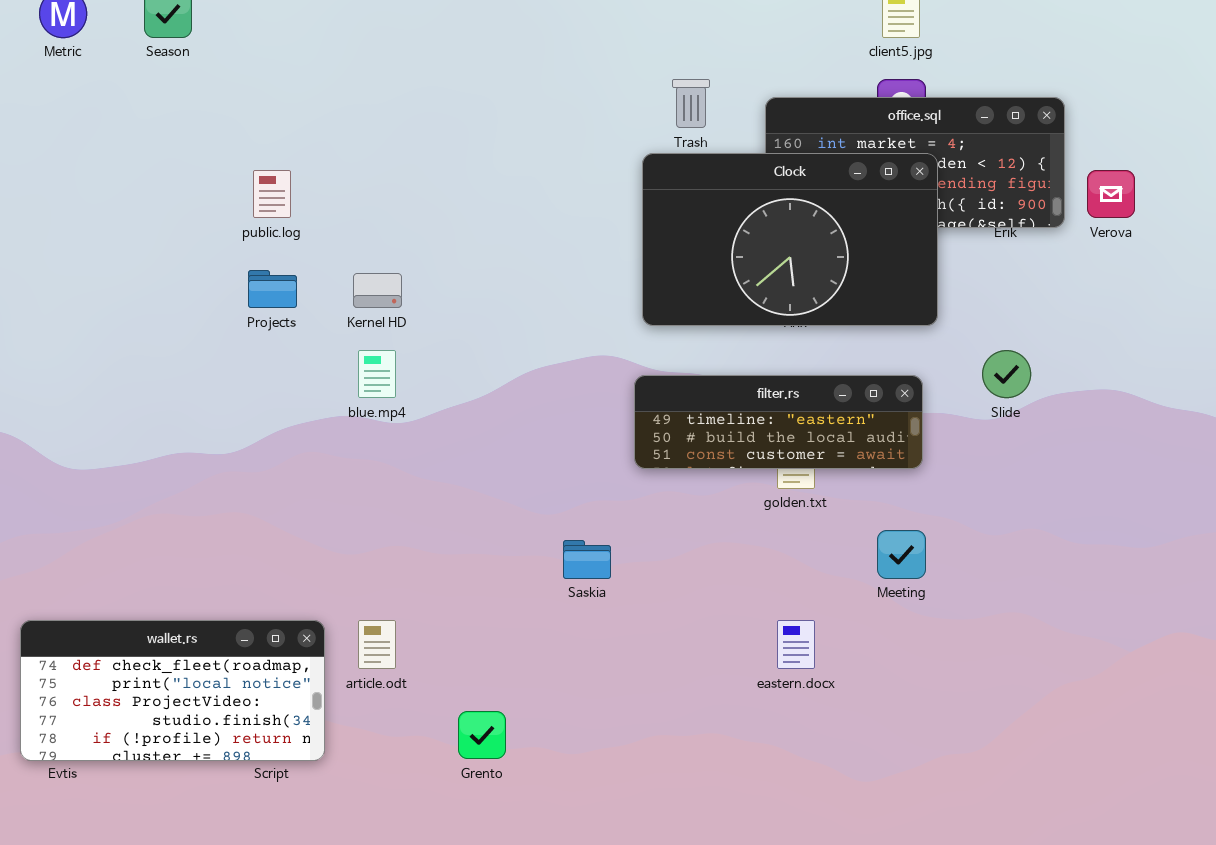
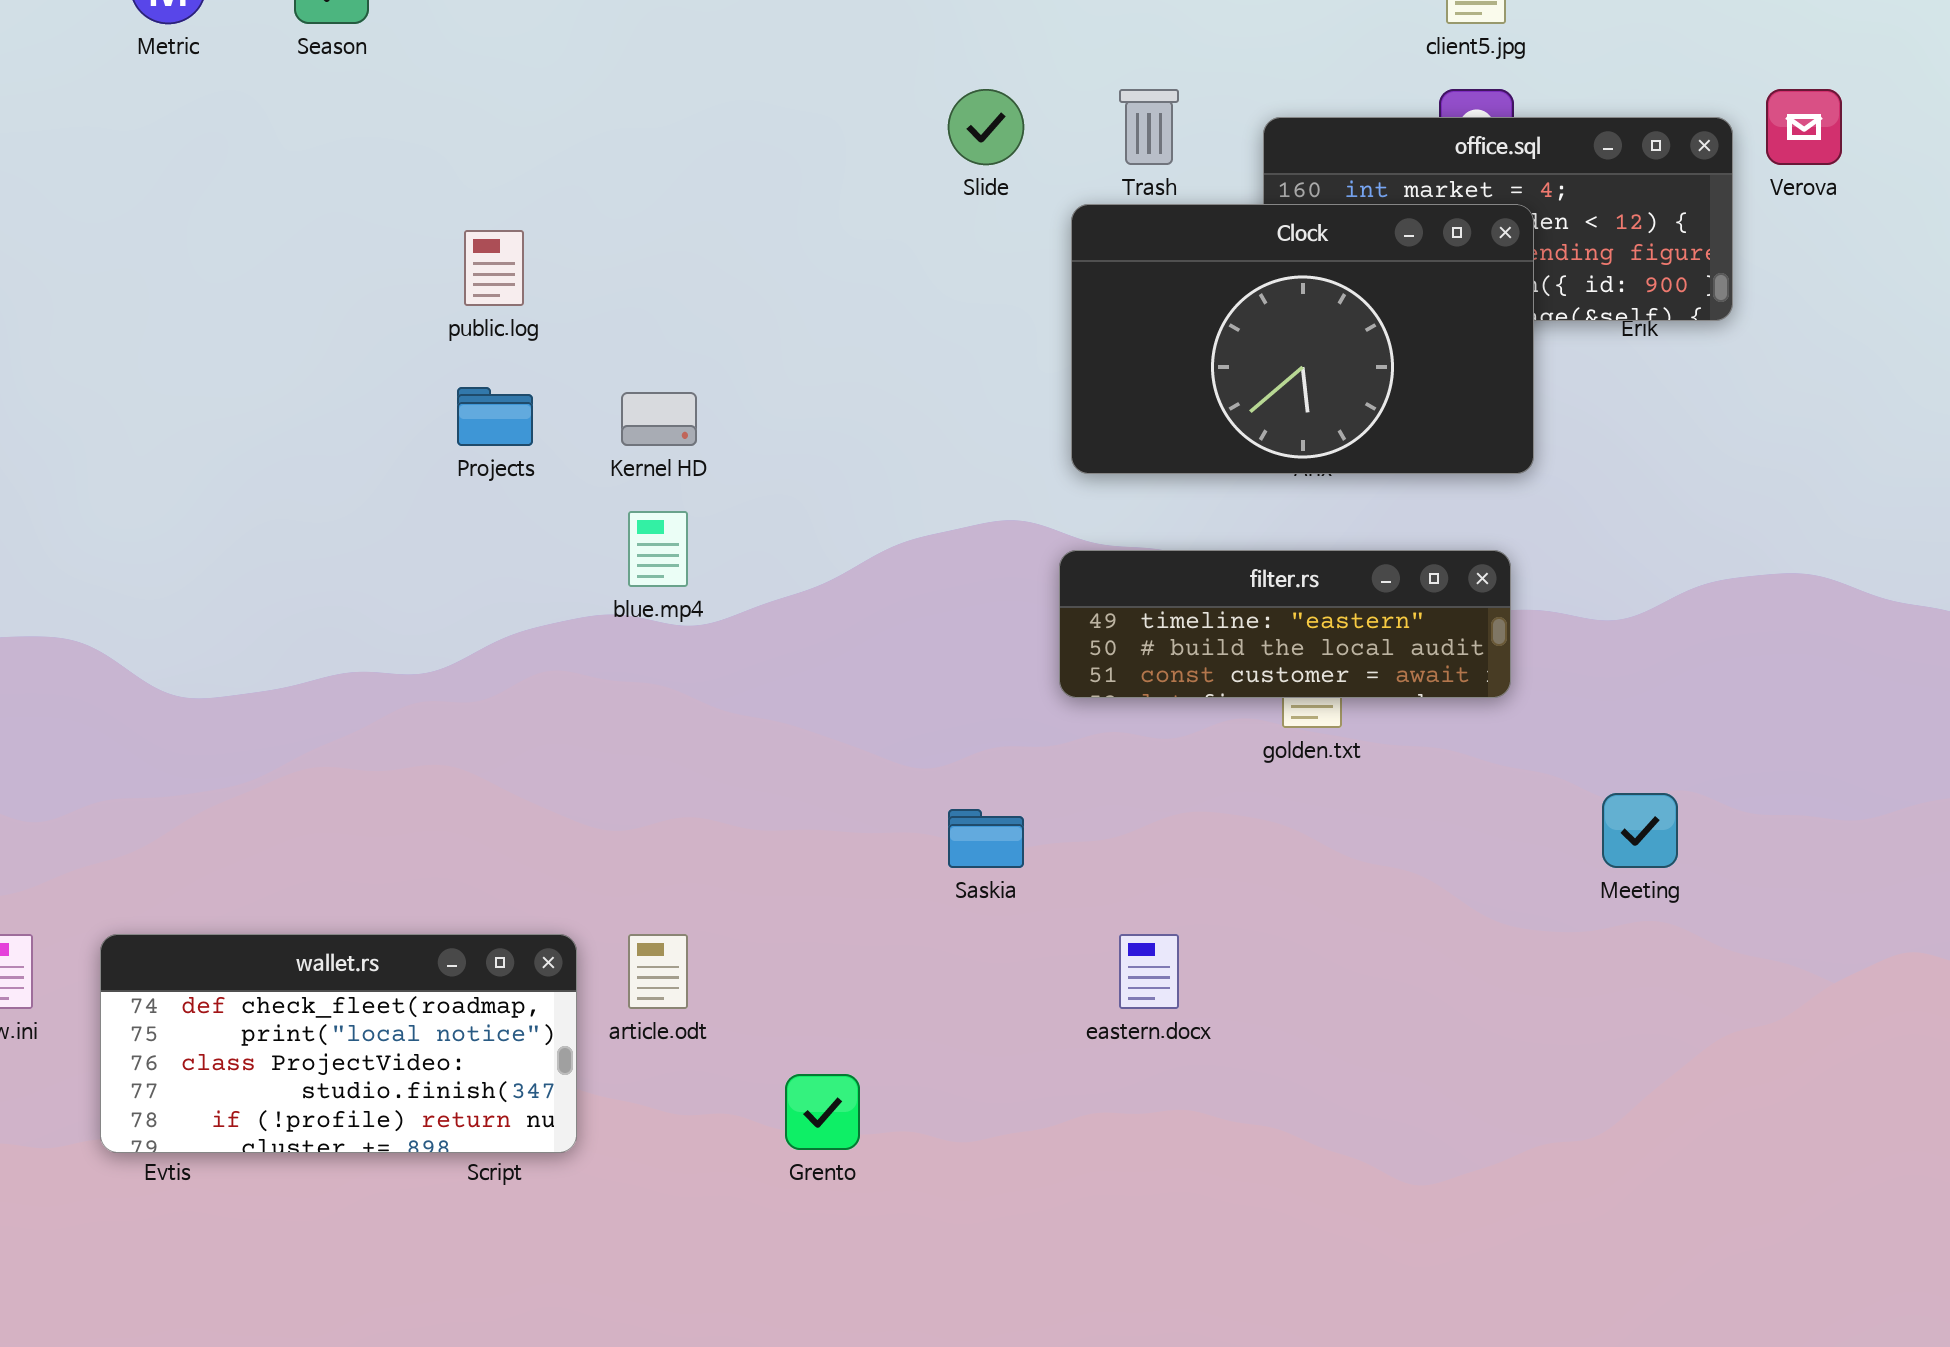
Verova: [1087,170,1135,218] -> [1766,89,1842,165], moved
Slide: [982,350,1031,398] -> [948,89,1024,165], moved
Meeting: [877,530,926,579] -> [1602,793,1678,868], moved
eastern.docx: [777,620,815,669] -> [1119,934,1179,1009], moved

